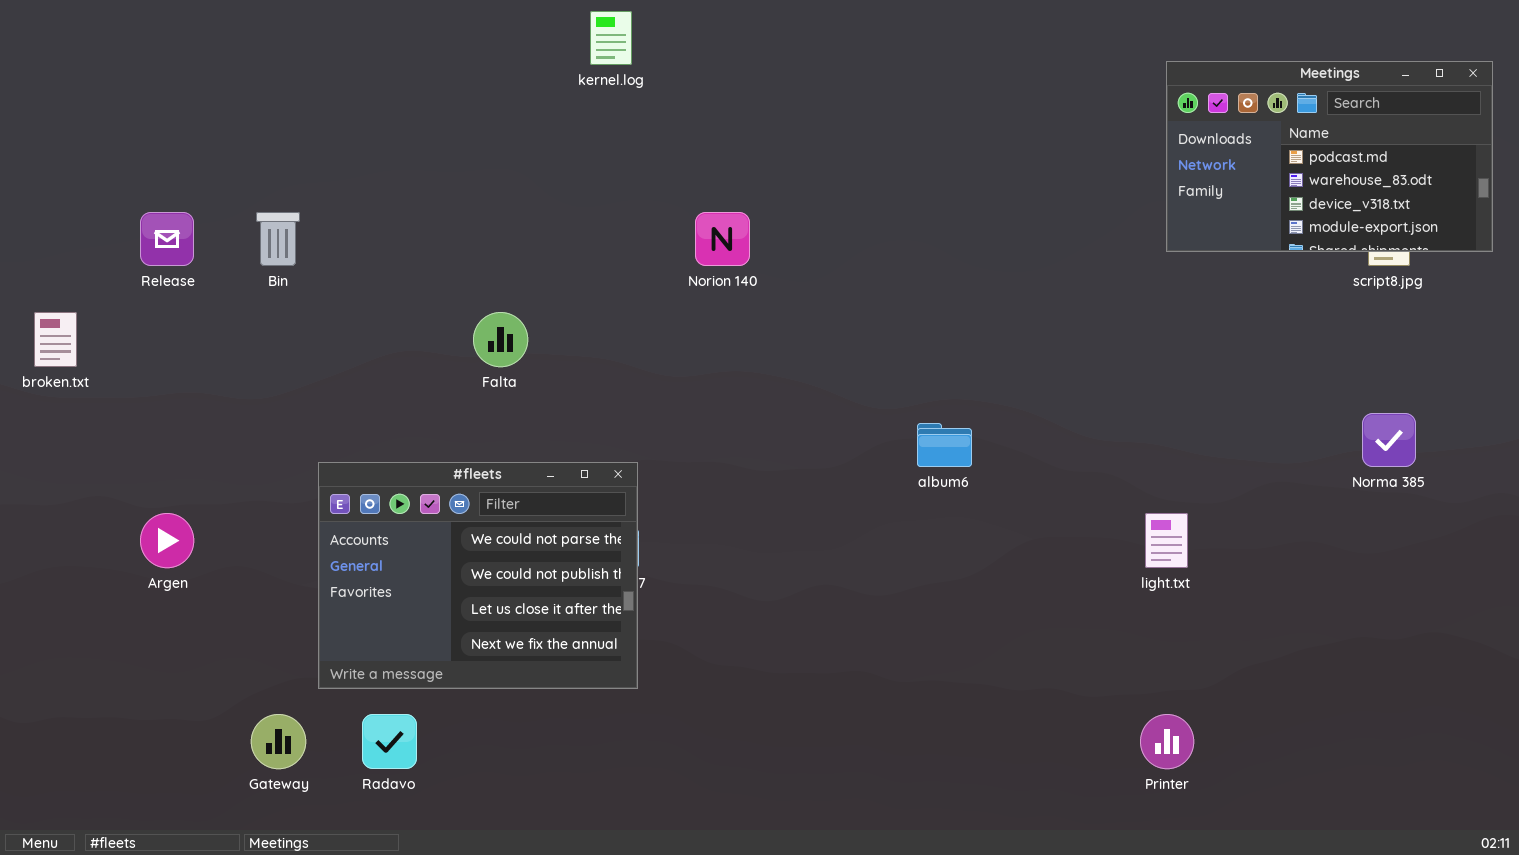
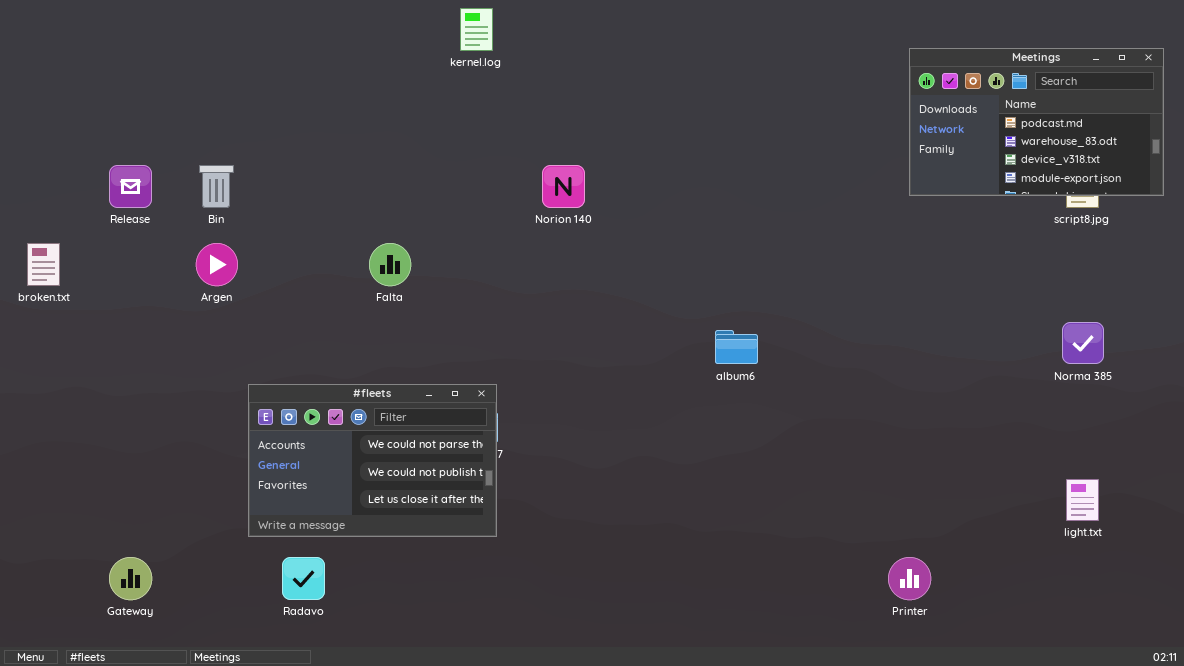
#fleets: [318,462,638,689] -> [248,384,497,537], resized
Argen: [140,513,194,568] -> [196,243,238,286], moved
light.txt: [1145,513,1188,568] -> [1066,479,1099,521], moved
Gateway: [251,714,306,769] -> [109,557,152,600], moved

